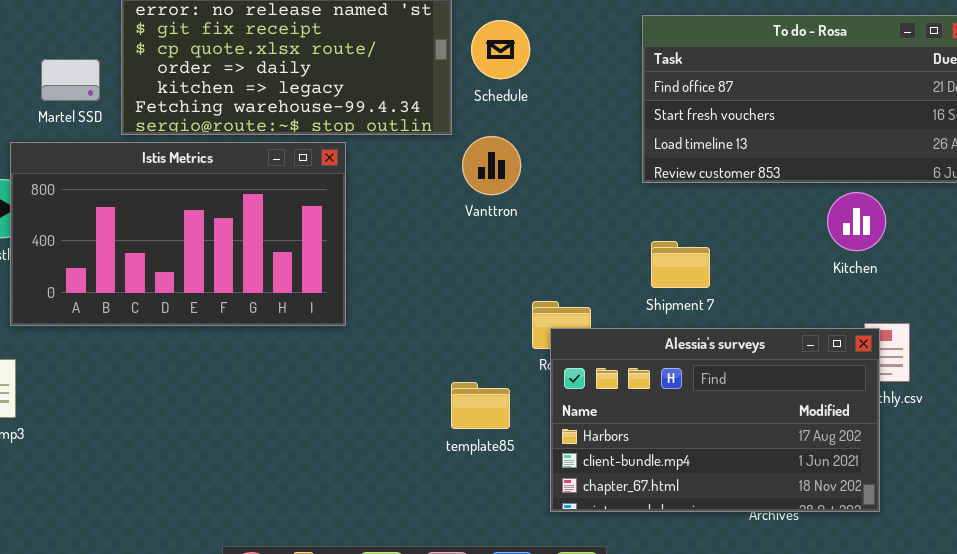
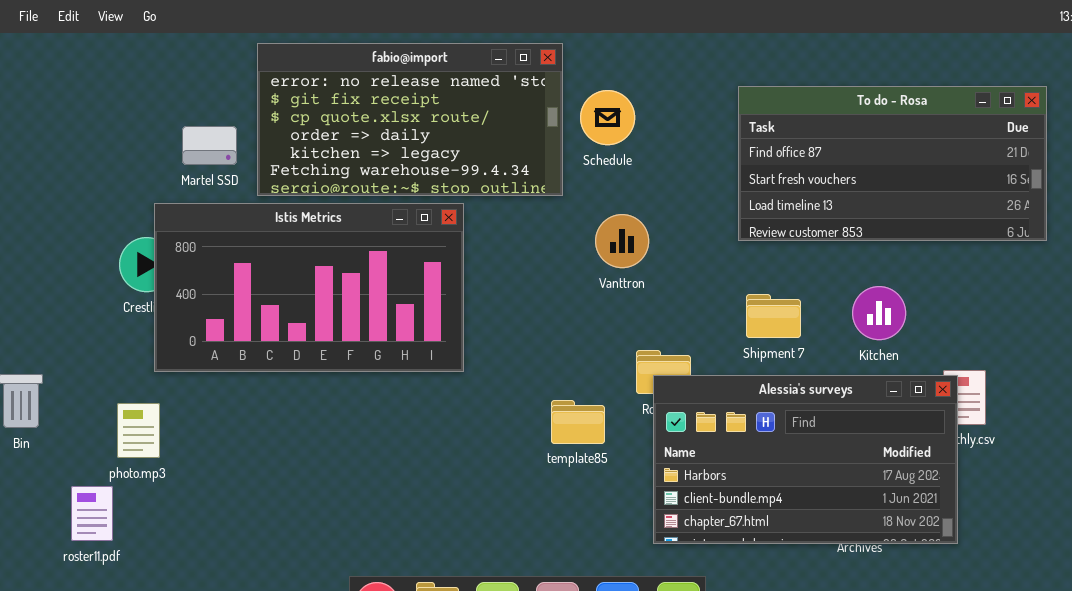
Vanttron: [462,136,521,195] -> [595,214,649,268], moved
Kitchen: [827,192,886,251] -> [852,286,906,340], moved
template85: [451,382,510,429] -> [551,400,605,444], moved

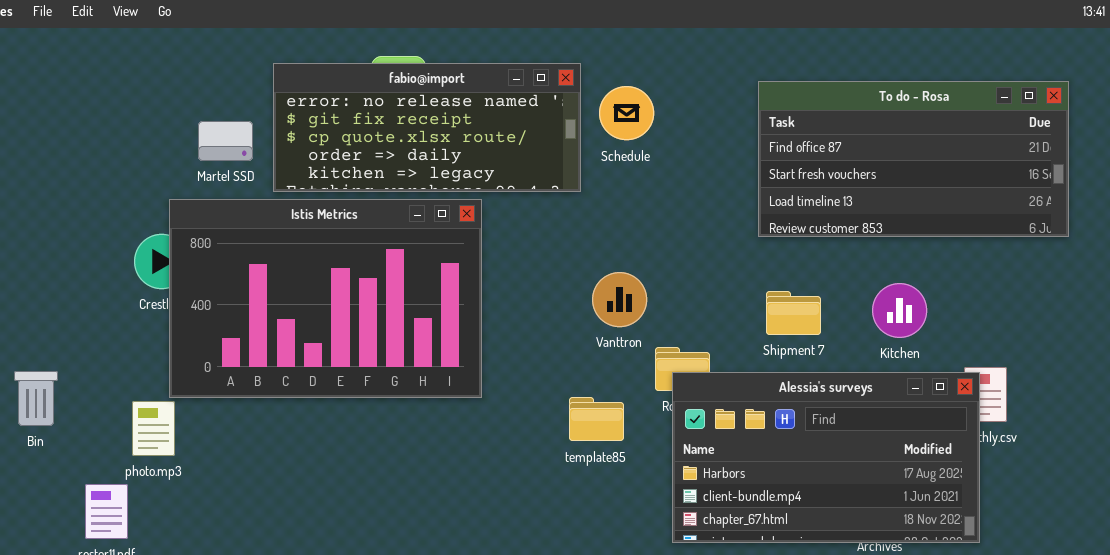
fabio@import: [257,43,563,196] -> [273,63,581,192], resized
Istis Metrics: [154,203,464,372] -> [169,199,482,398], resized
Vanttron: [595,214,649,268] -> [592,272,647,327], moved

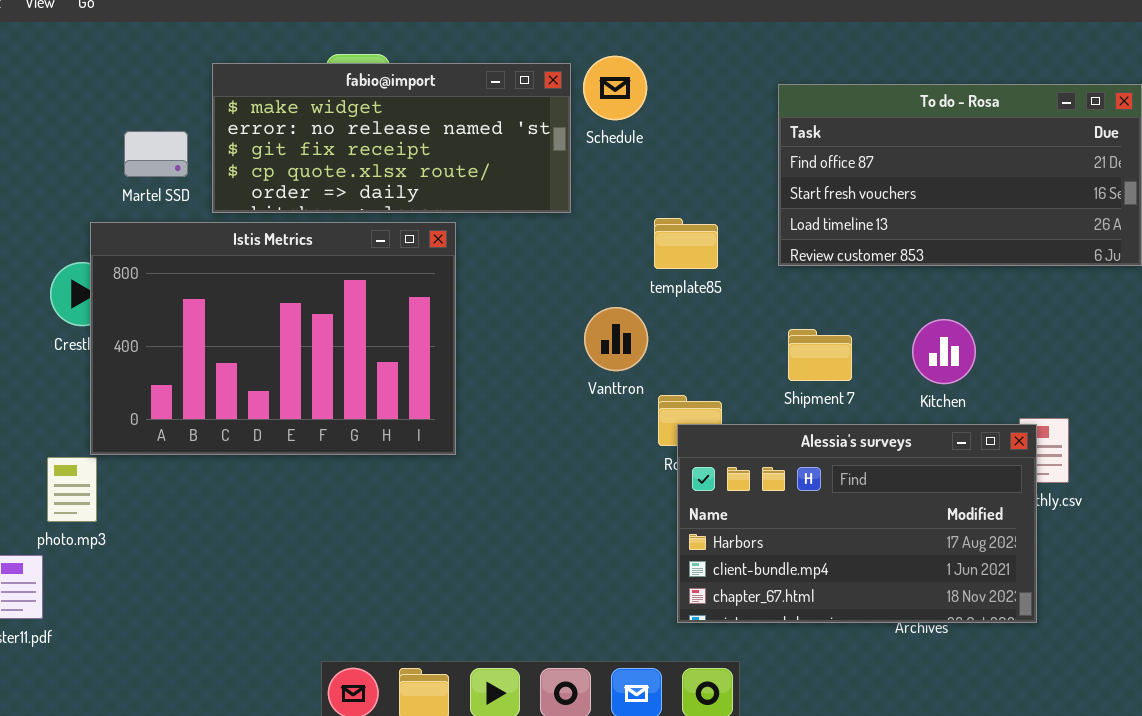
fabio@import: [273,63,581,192] -> [212,63,571,213], scrolled up 1 row
Schedule: [599,86,654,140] -> [583,56,647,120], moved
template85: [569,397,624,441] -> [654,218,718,269], moved

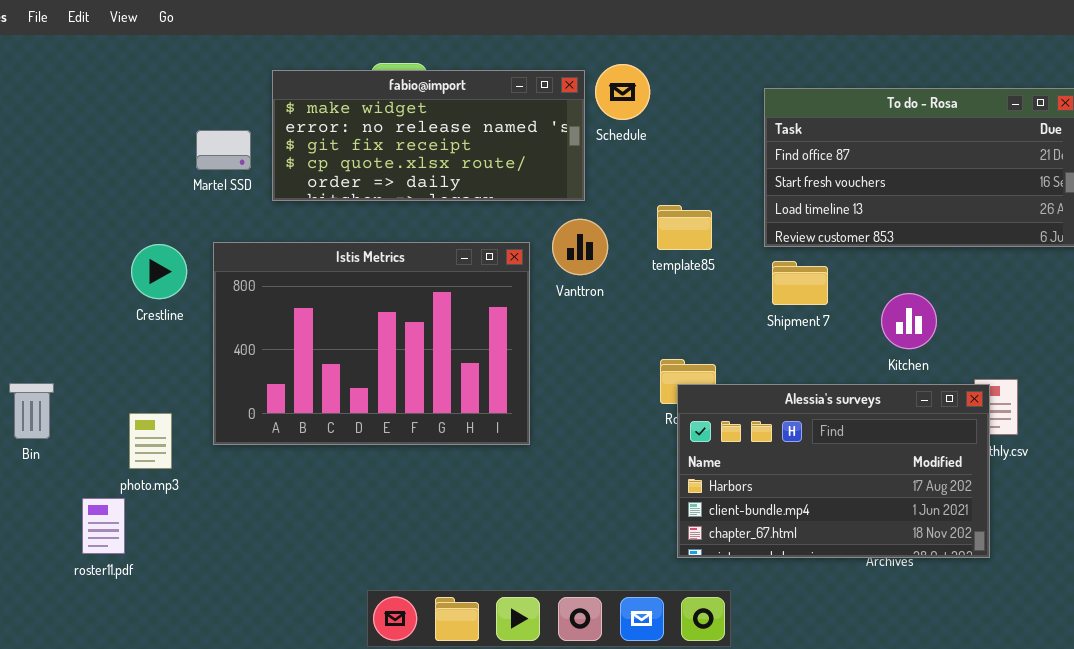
Istis Metrics: [90,222,456,455] -> [213,242,530,445], moved
Vanttron: [584,307,648,371] -> [552,219,608,275], moved
Shipment 7: [788,329,852,381] -> [772,261,828,305], moved

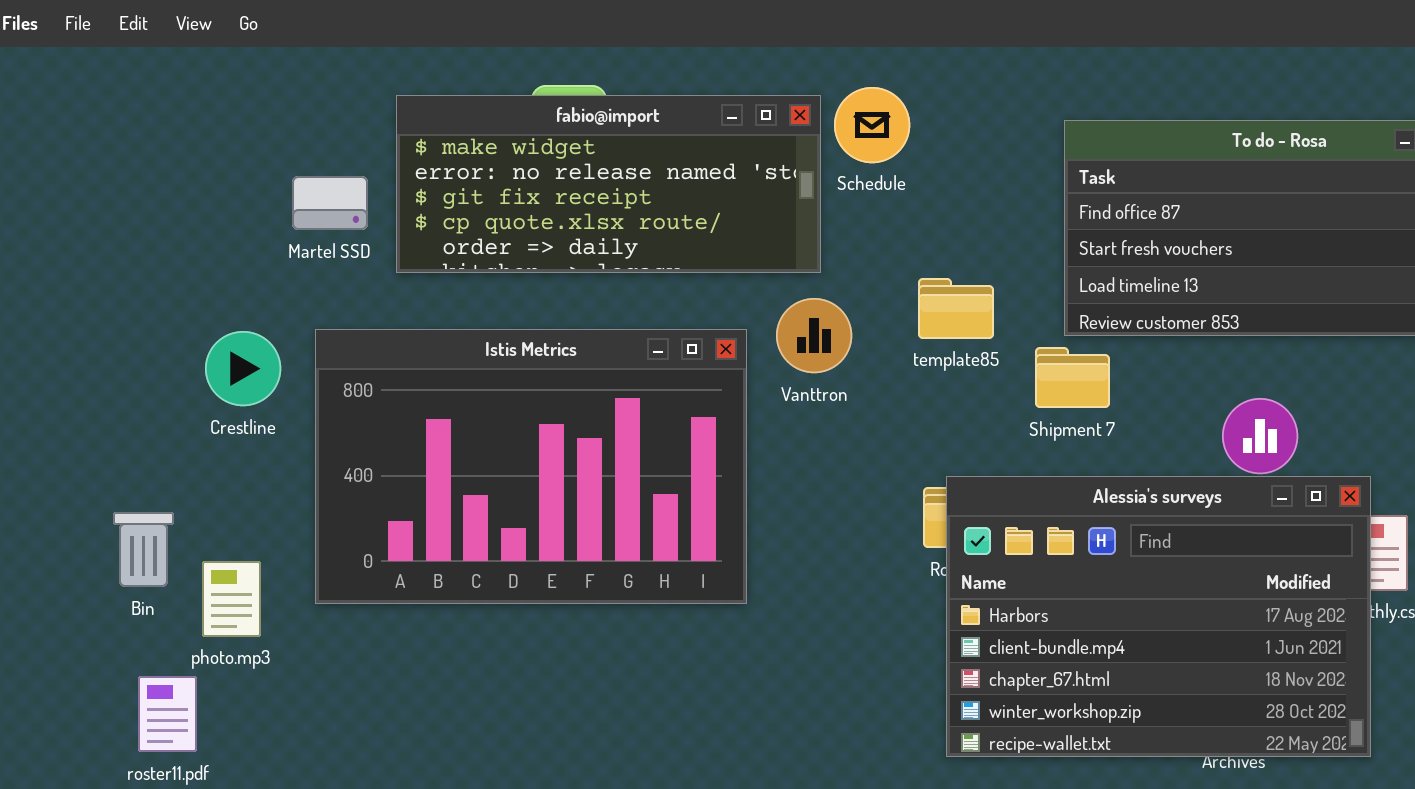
Shipment 7: [772,261,828,305] -> [1035,347,1110,408], moved
Bin: [9,383,54,439] -> [113,512,174,587], moved
Alessia's surveys: [677,384,990,558] -> [946,476,1371,757], resized

